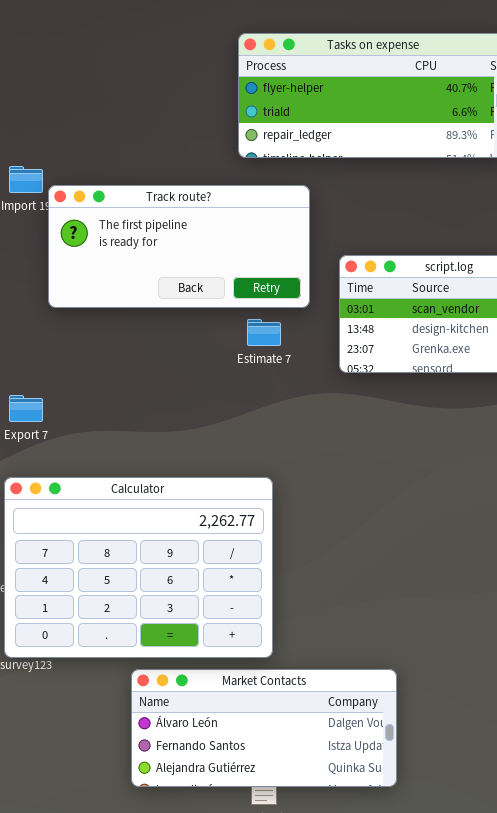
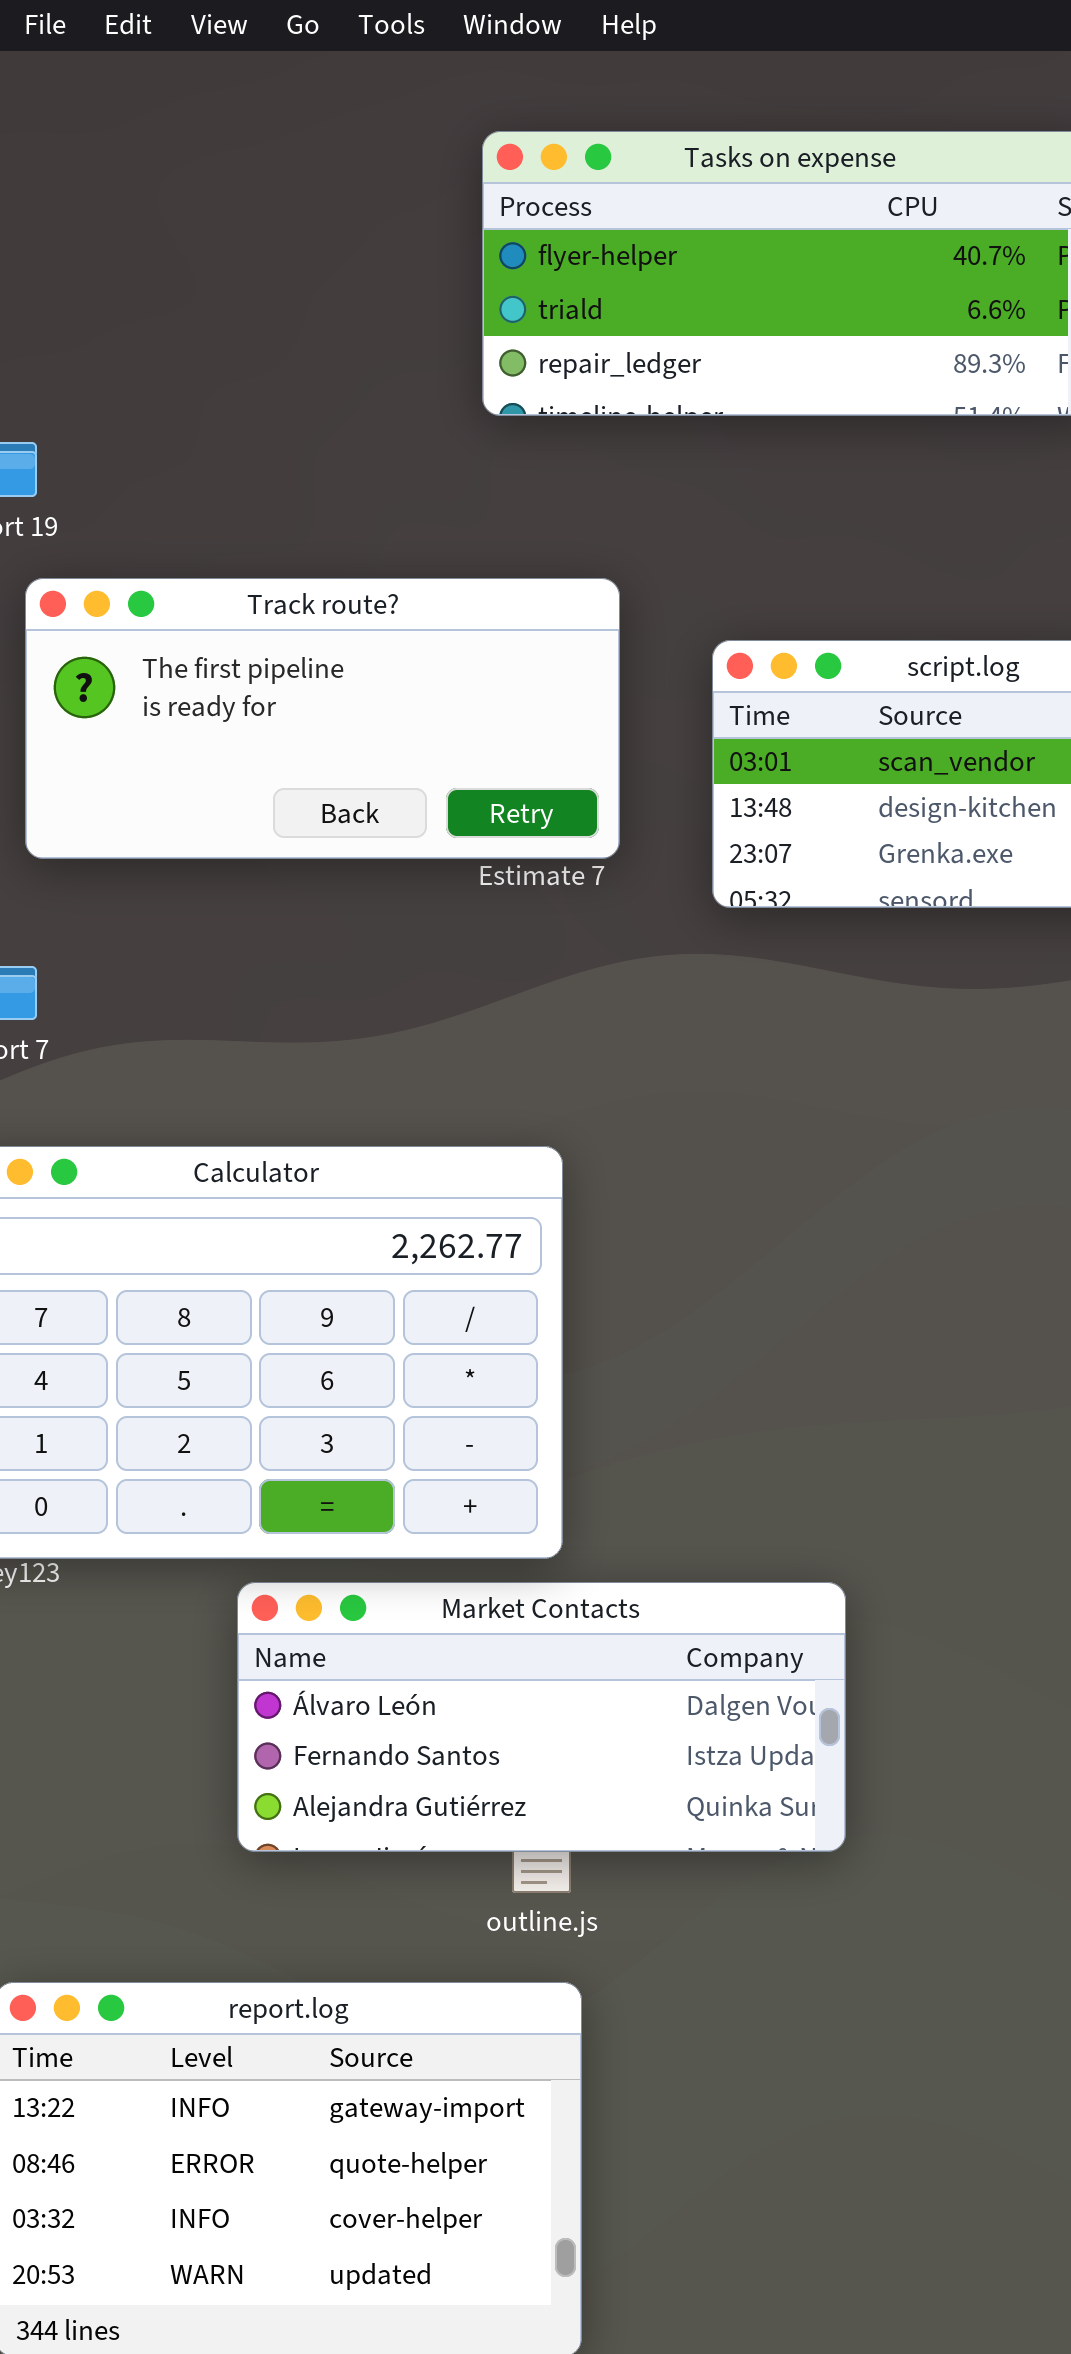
Track route?: [48,185,310,308] -> [25,578,620,859], moved

